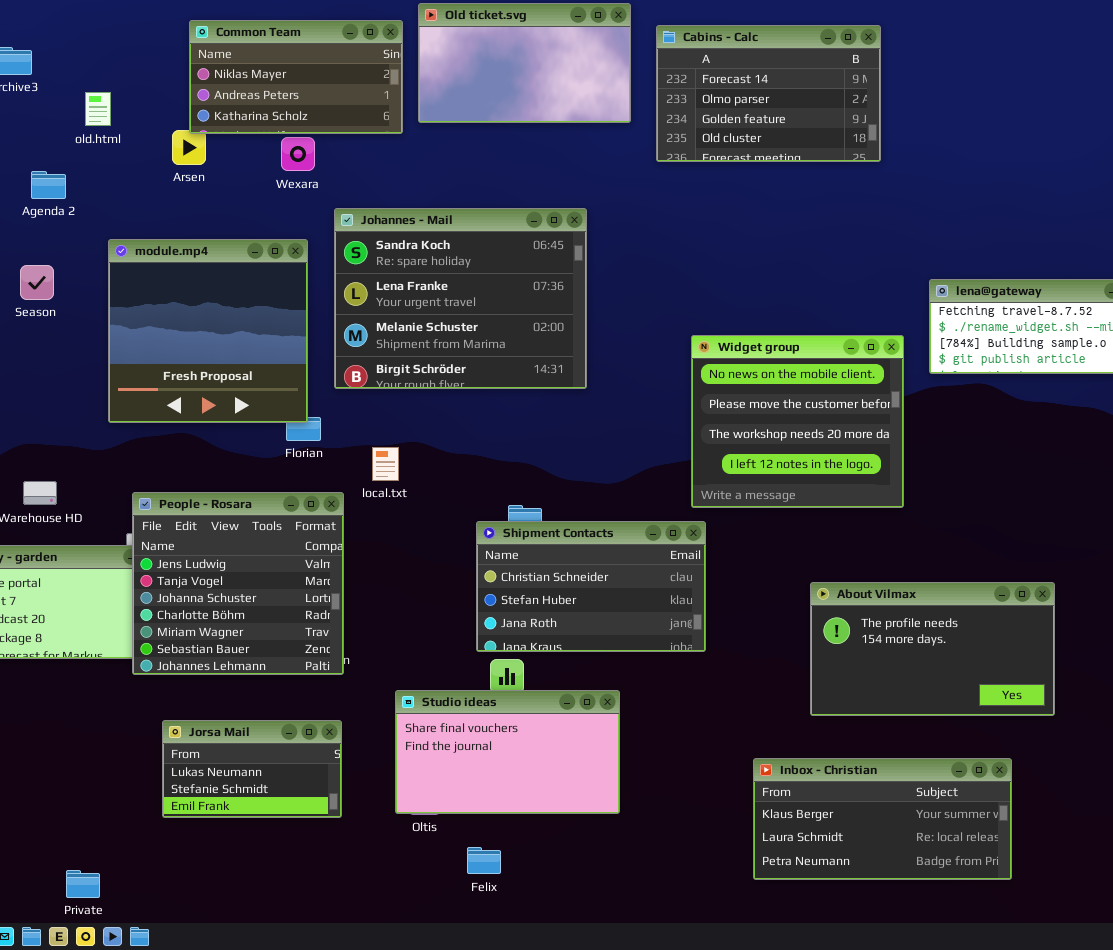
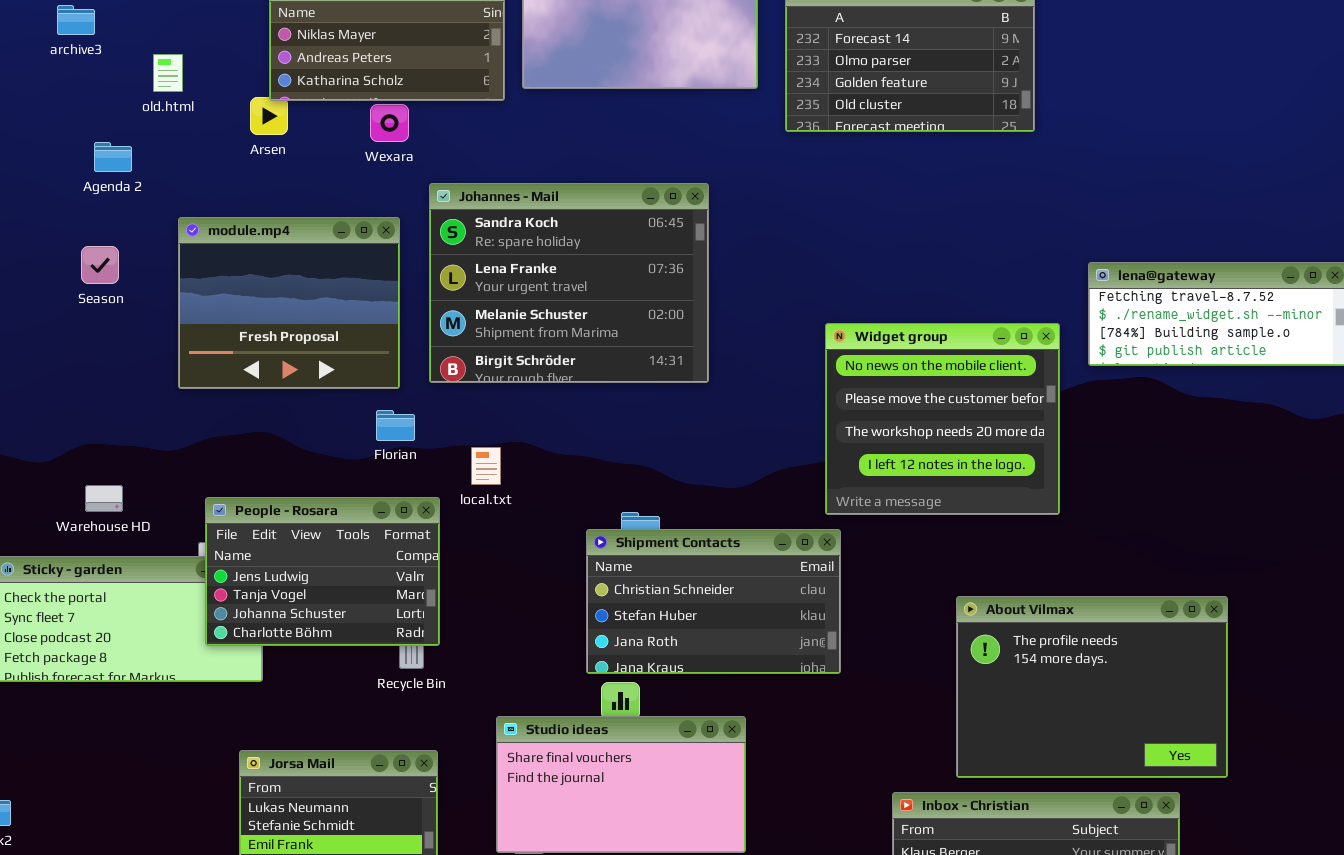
module.mp4: [108,239,308,423] -> [178,217,400,389], resized
People - Rosara: [132,492,344,675] -> [205,497,440,646], resized
About Vilmax: [810,582,1055,716] -> [956,596,1228,778], resized

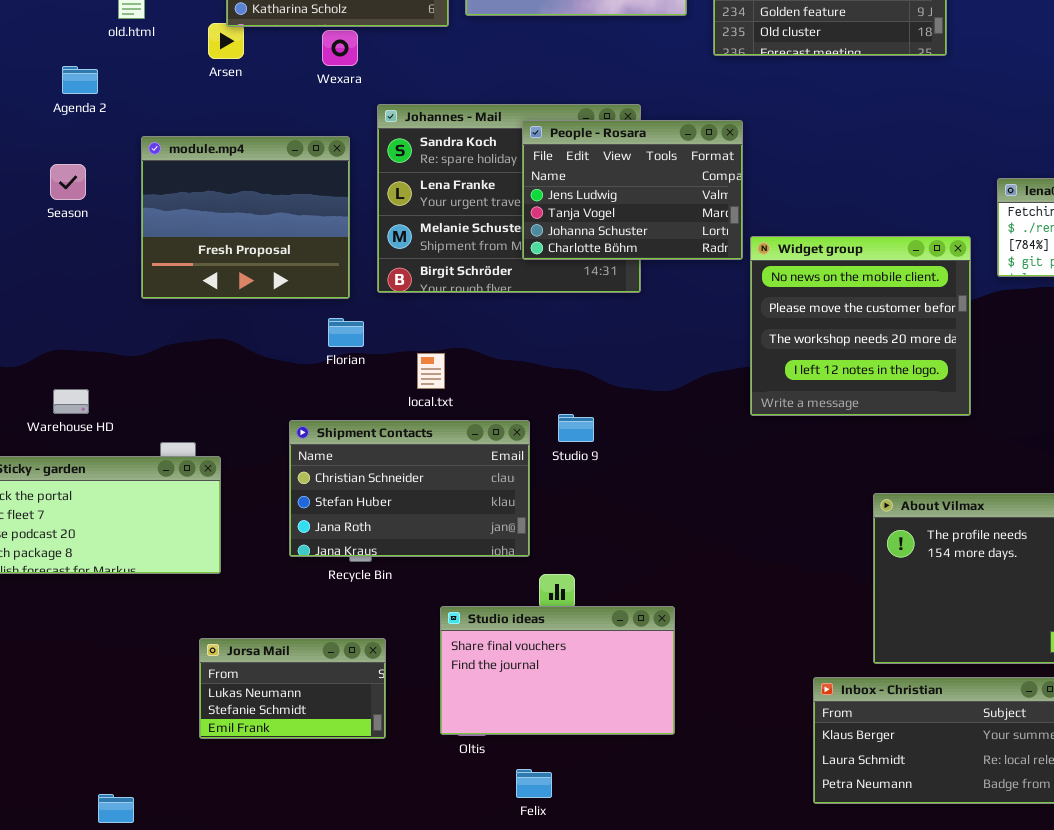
People - Rosara: [205,497,440,646] -> [522,120,743,260], moved
Shipment Contacts: [586,529,841,674] -> [289,420,530,557], moved

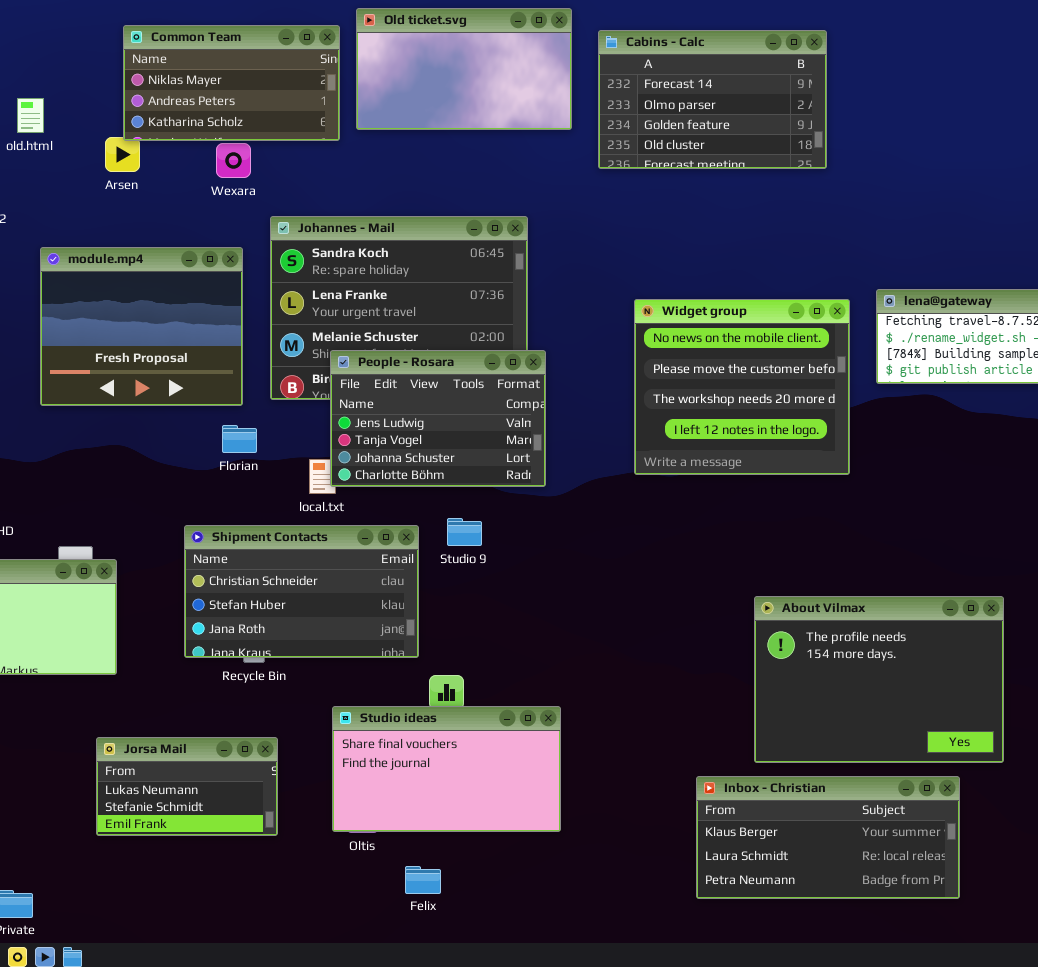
People - Rosara: [522,120,743,260] -> [330,350,546,487], moved
Widget group: [750,236,971,416] -> [634,299,850,475], moved

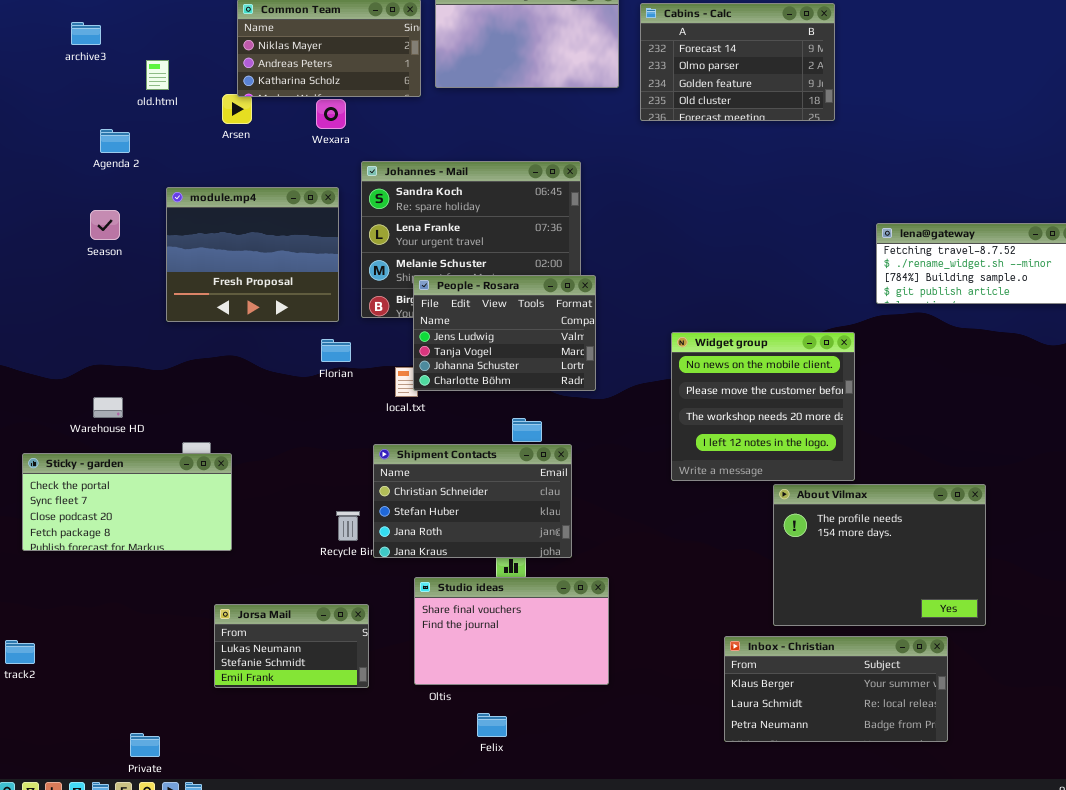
Widget group: [634,299,850,475] -> [671,332,855,481], moved
Shipment Contacts: [184,525,419,658] -> [373,444,572,558], moved

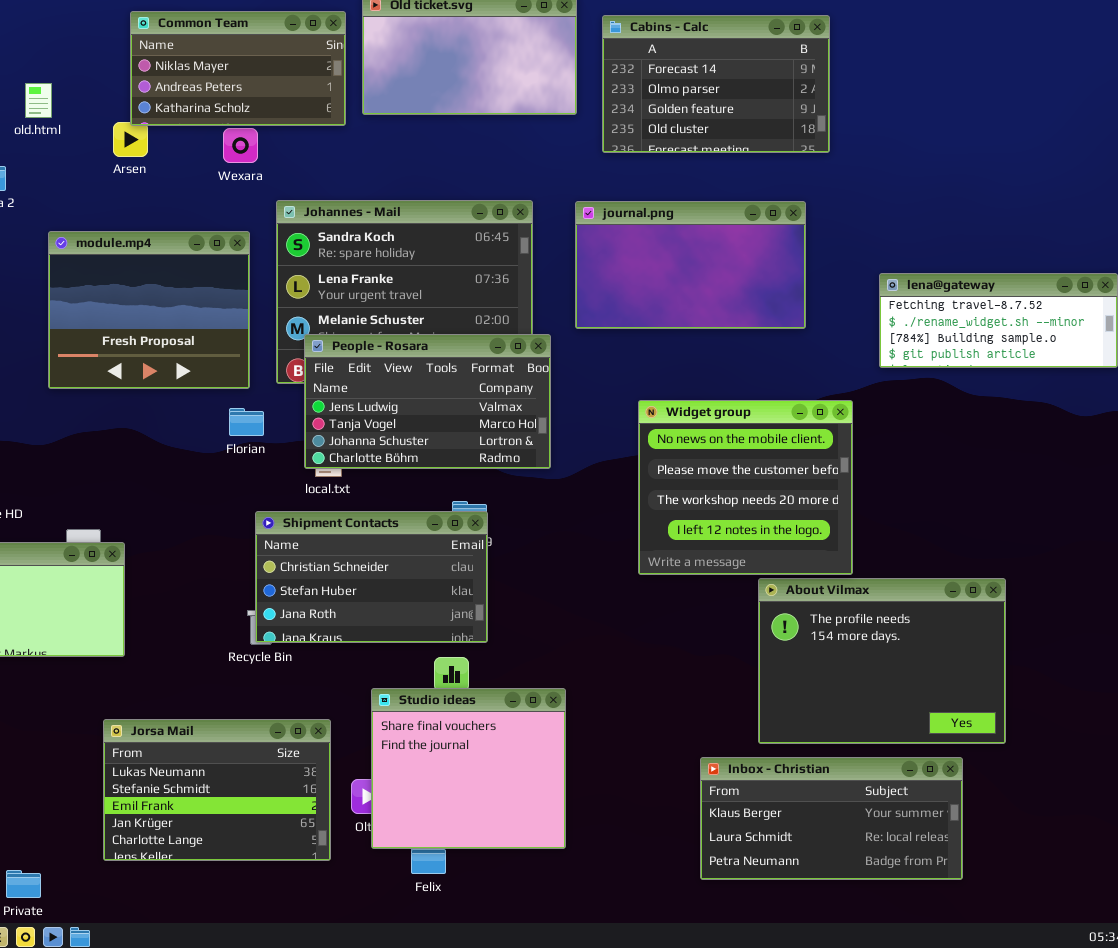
journal.png: none -> [575,201,806,329], opened
People - Rosara: [413,275,596,391] -> [304,334,551,469], resized
Shipment Contacts: [373,444,572,558] -> [255,511,488,643], moved
Studio ideas: [414,577,609,685] -> [371,688,566,849], resized
Jorsa Mail: [214,604,369,688] -> [103,719,331,861], resized

